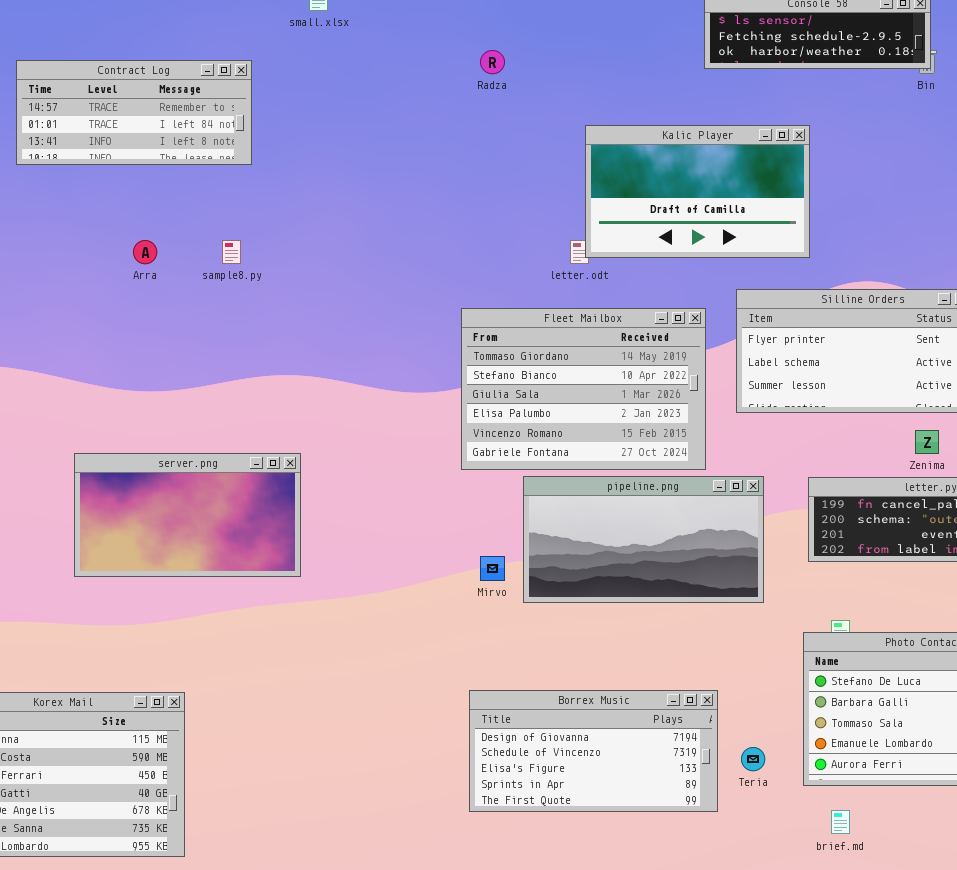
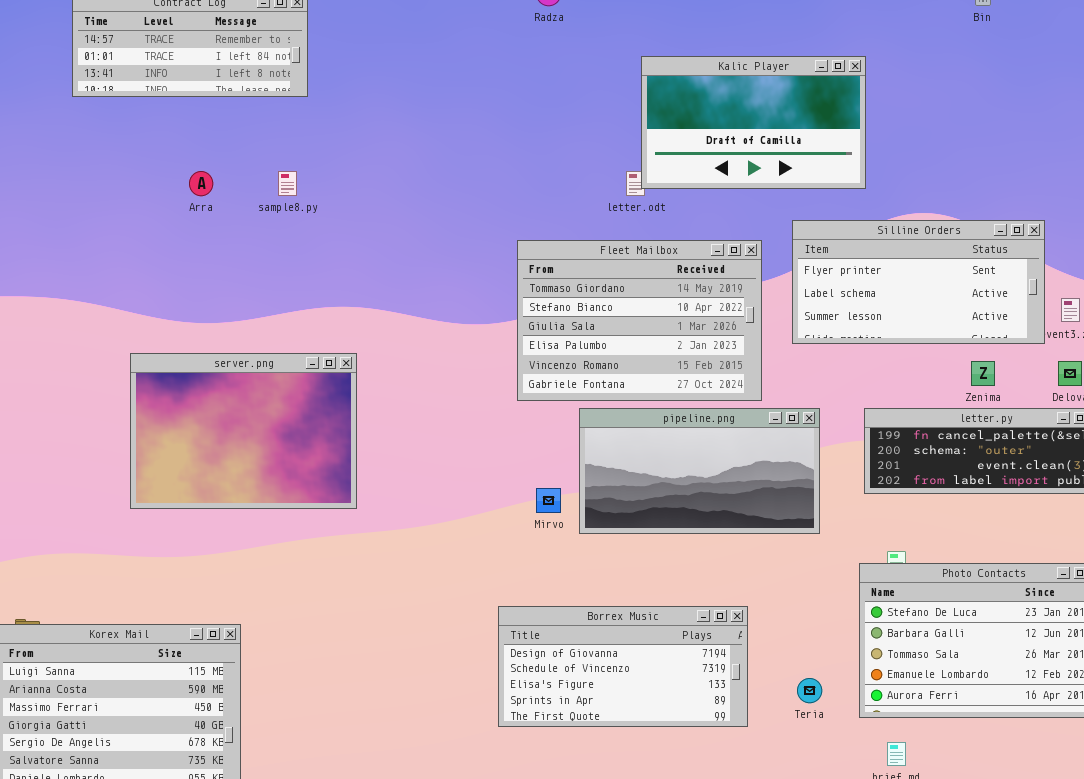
server.png: [74,453,301,577] -> [130,353,357,509], resized
Borrex Music: [469,690,718,812] -> [498,606,748,727], moved

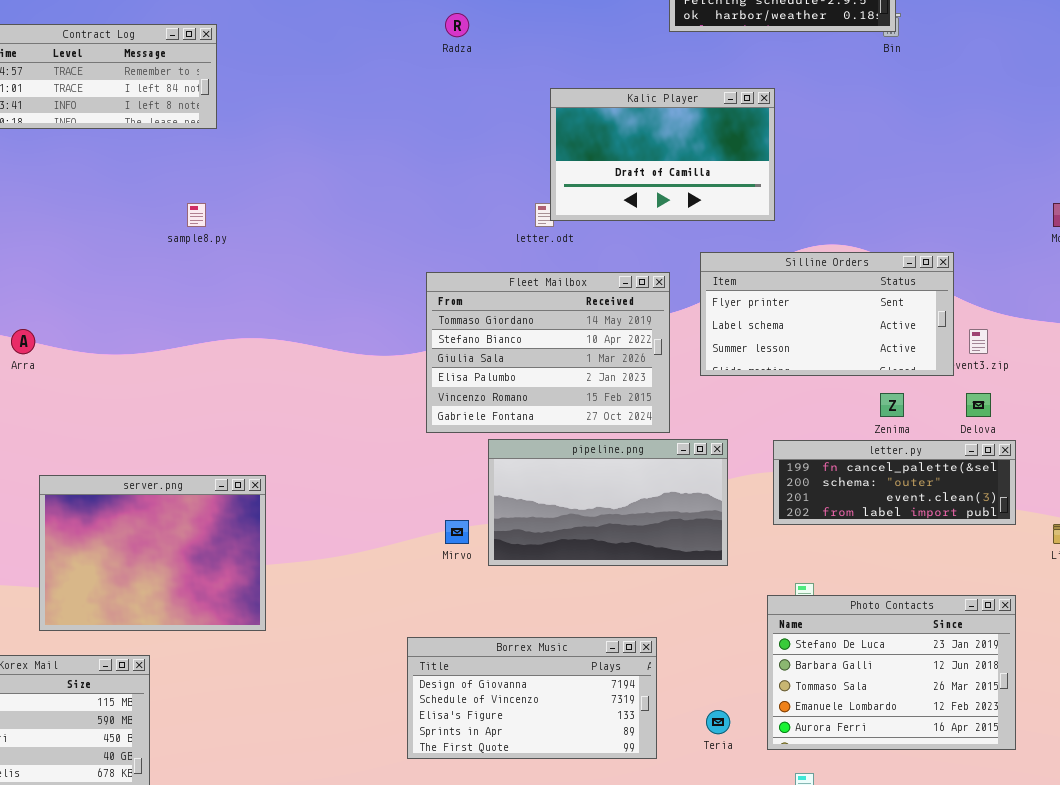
Arra: [189,171,213,196] -> [11,329,35,354], moved
server.png: [130,353,357,509] -> [39,475,266,631], moved

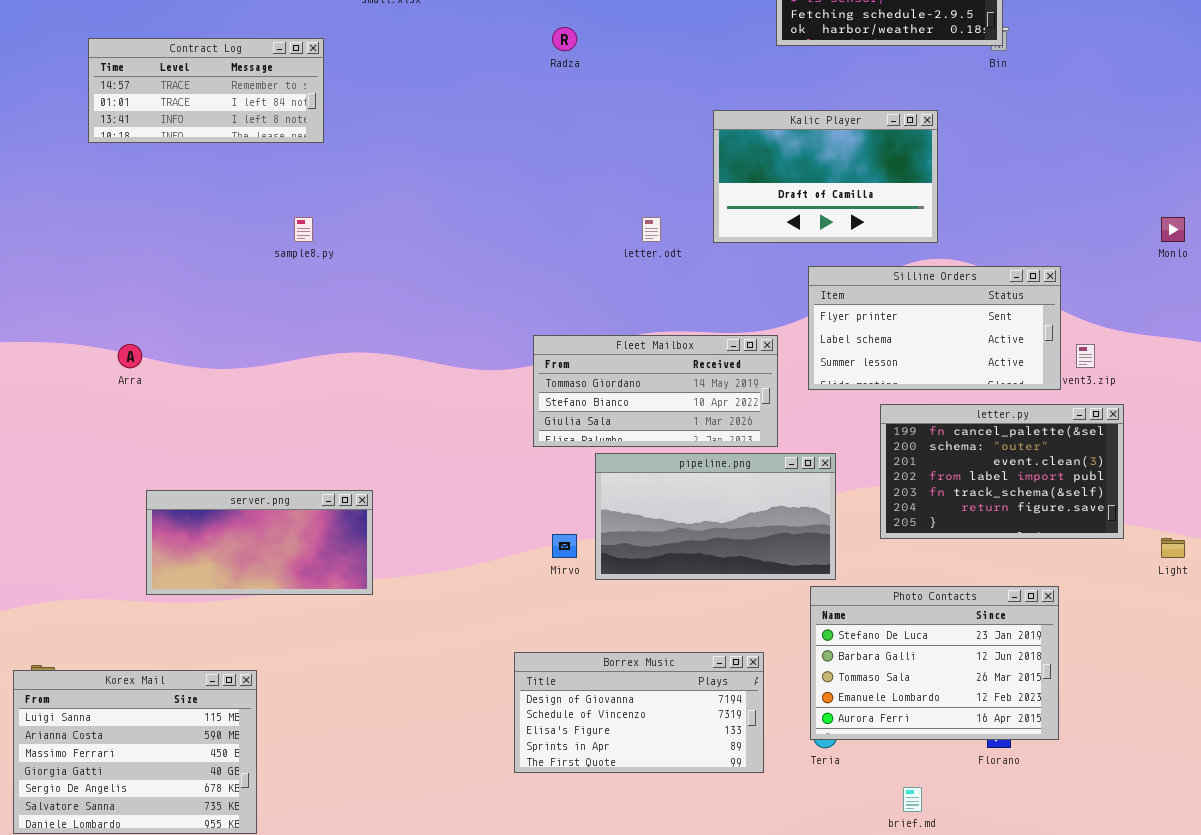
Kalic Player: [550,88,775,221] -> [713,110,938,243], moved
Fleet Mailbox: [426,272,670,433] -> [533,335,778,447], resized
letter.py: [773,440,1016,525] -> [880,404,1124,539], resized
server.png: [39,475,266,631] -> [146,490,373,595], resized
Photo Contacts: [767,595,1016,750] -> [810,586,1059,740], moved

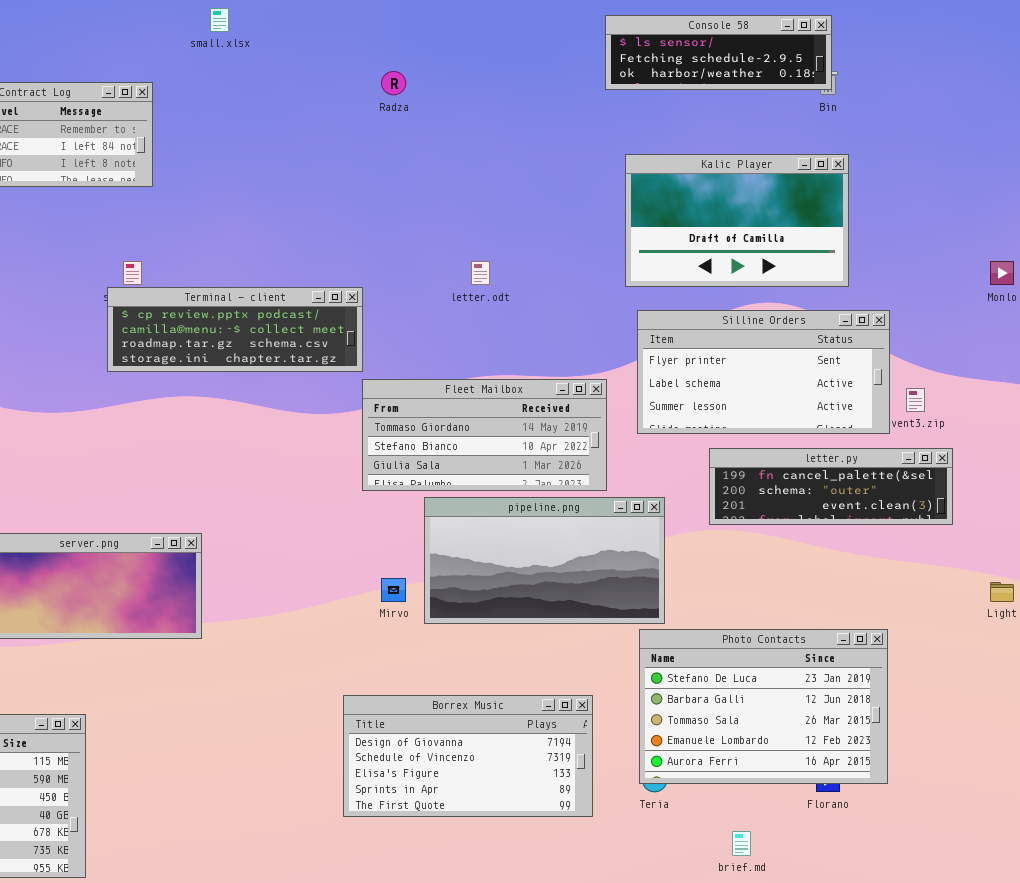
Kalic Player: [713,110,938,243] -> [625,154,849,287], moved
Terminal - client: none -> [107,287,363,372], opened
letter.py: [880,404,1124,539] -> [709,448,953,525], resized

